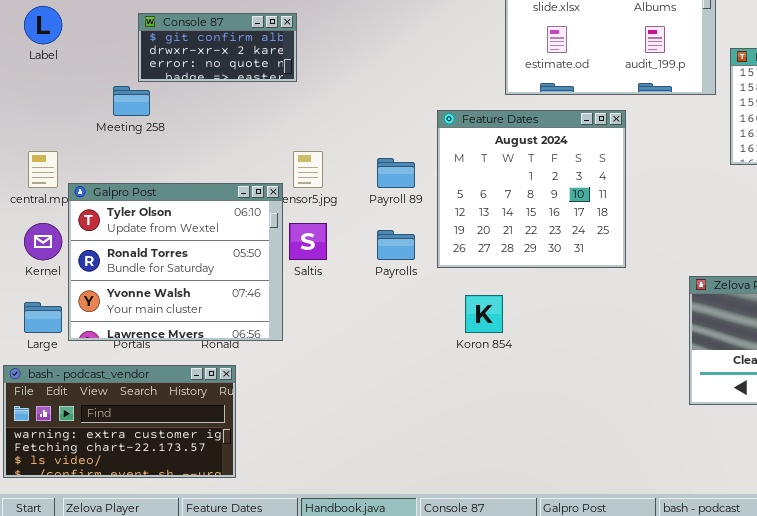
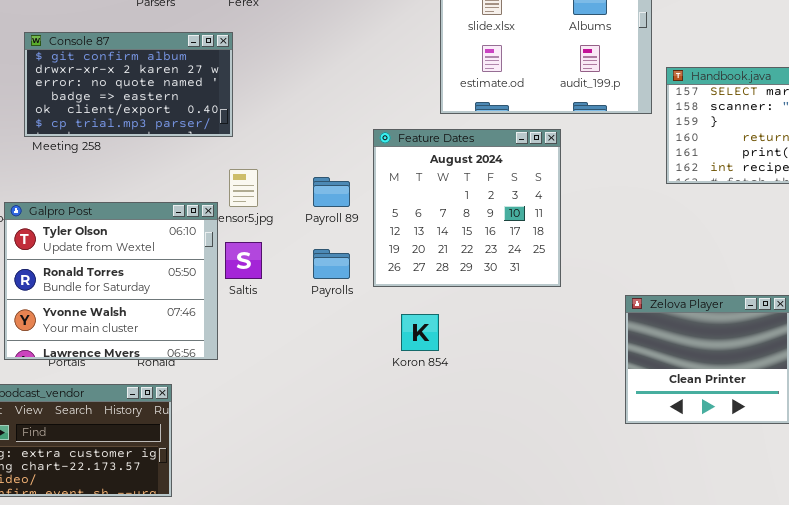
Console 87: [138,13,297,82] -> [24,32,233,137], resized

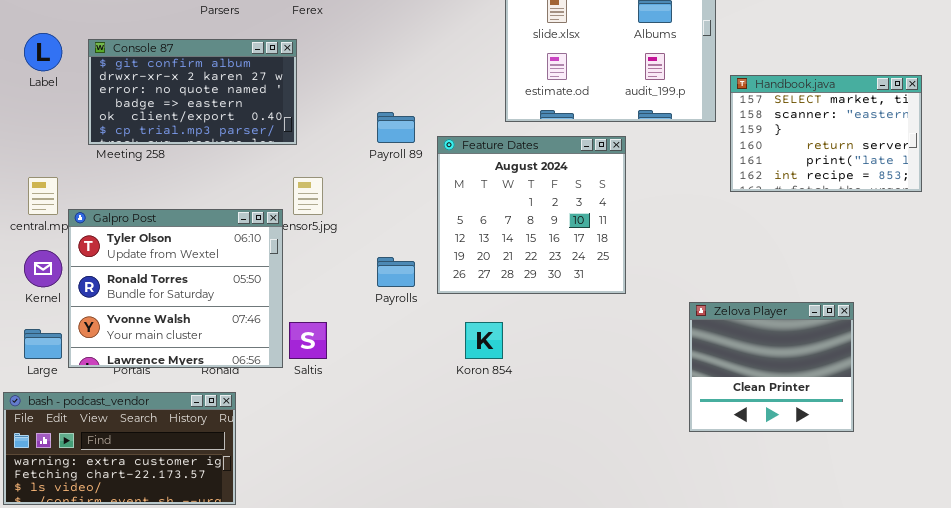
Payroll 89: [313,177,350,207] -> [377,112,415,143], moved
Saltis: [225,242,262,279] -> [289,322,327,359], moved

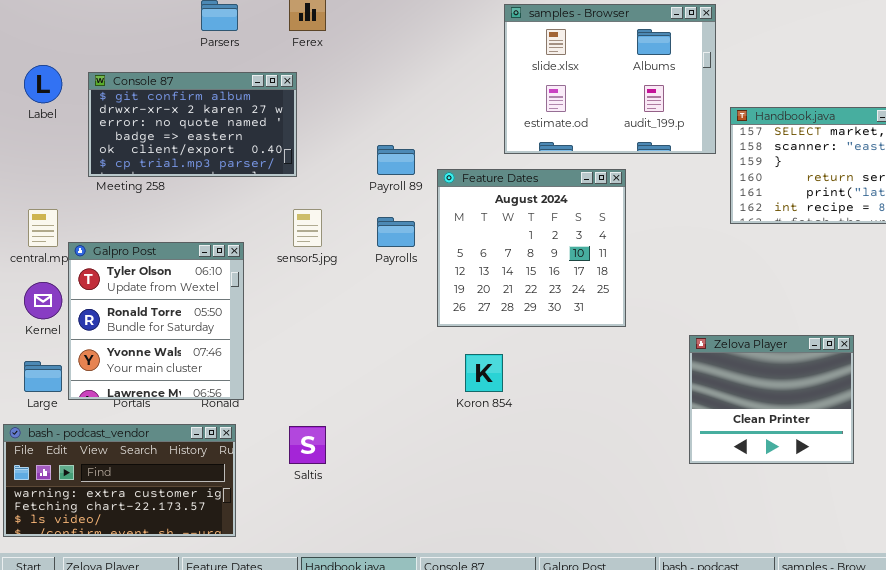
Galpro Post: [68,209,283,368] -> [68,242,244,400], resized
Payrolls: [377,257,415,287] -> [377,217,415,247], moved
Saltis: [289,322,327,359] -> [289,426,326,464], moved

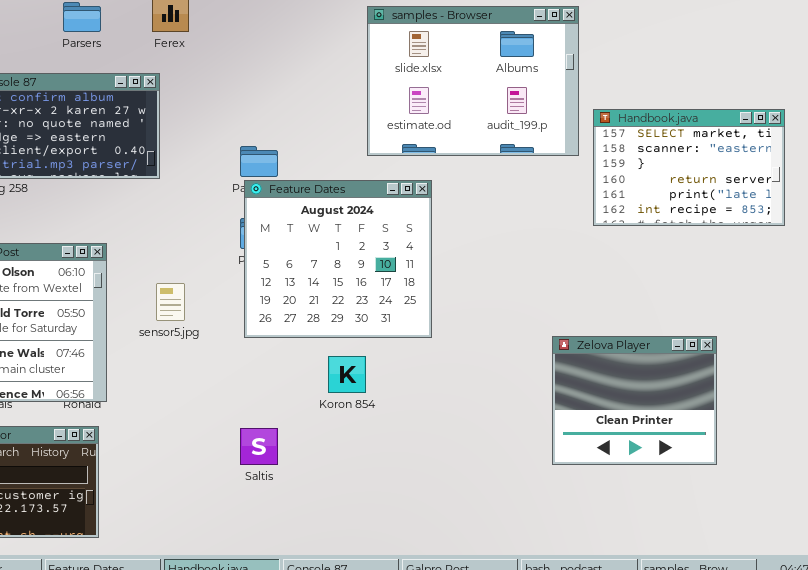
Feature Dates: [437,169,626,327] -> [244,180,432,338], moved
sensor5.jpg: [293,209,322,247] -> [156,283,185,321], moved
Saltis: [289,426,326,464] -> [240,428,278,465], moved

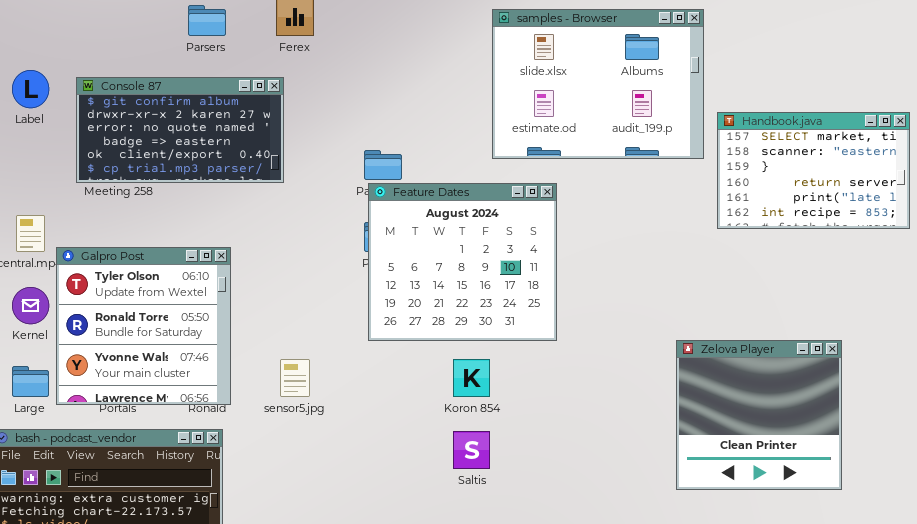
sensor5.jpg: [156,283,185,321] -> [280,359,310,397], moved
Zelova Player: [552,336,717,465] -> [676,340,842,490], resized
Saltis: [240,428,278,465] -> [453,431,490,469], moved

